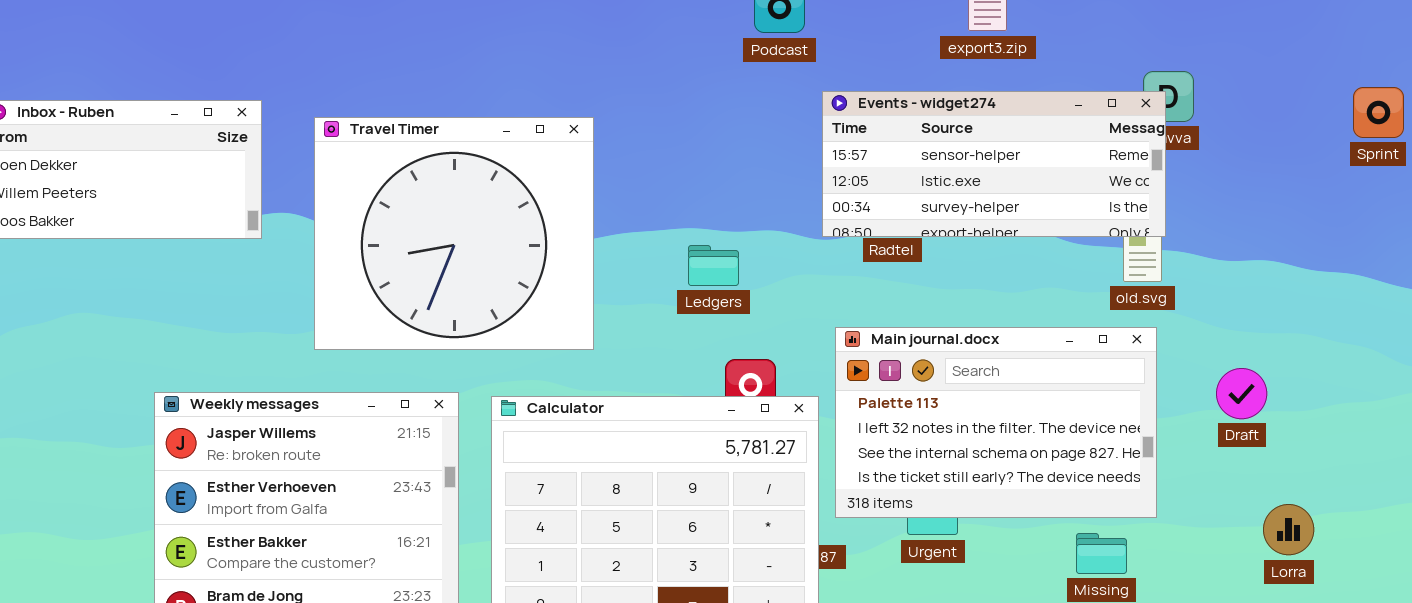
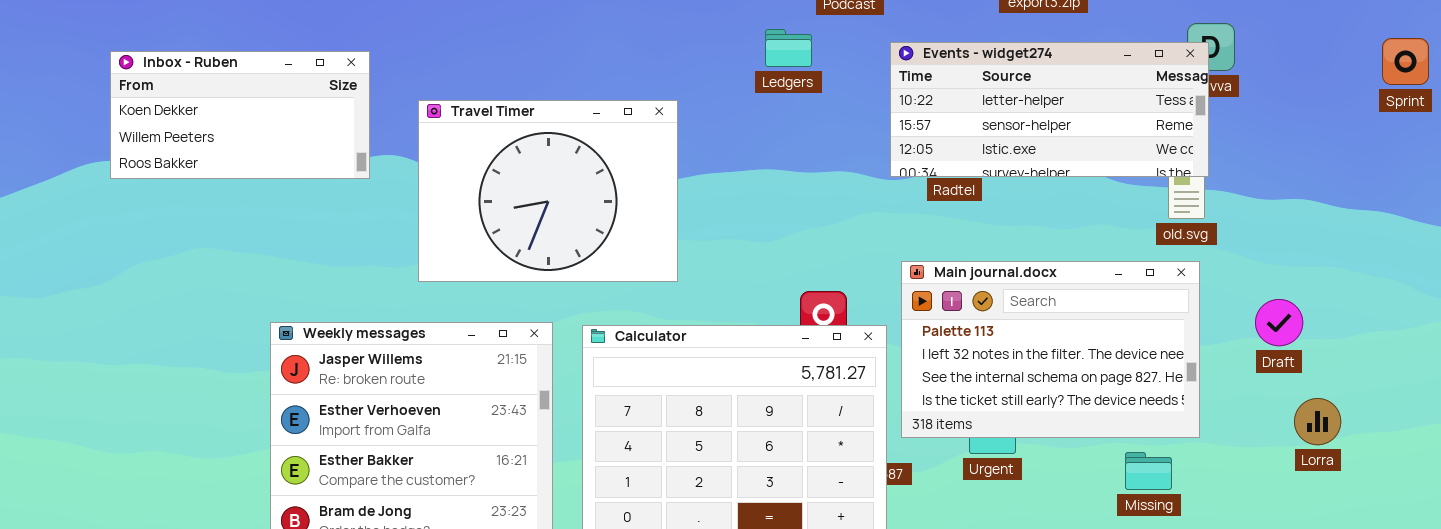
Events - widget274: [822,91,1166,237] -> [890,42,1209,177], scrolled up 1 row
Travel Timer: [314,117,594,350] -> [418,100,678,282], resized
Ledgers: [688,245,739,286] -> [765,29,812,67], moved
Lorra: [1263,504,1314,555] -> [1294,398,1341,445], moved

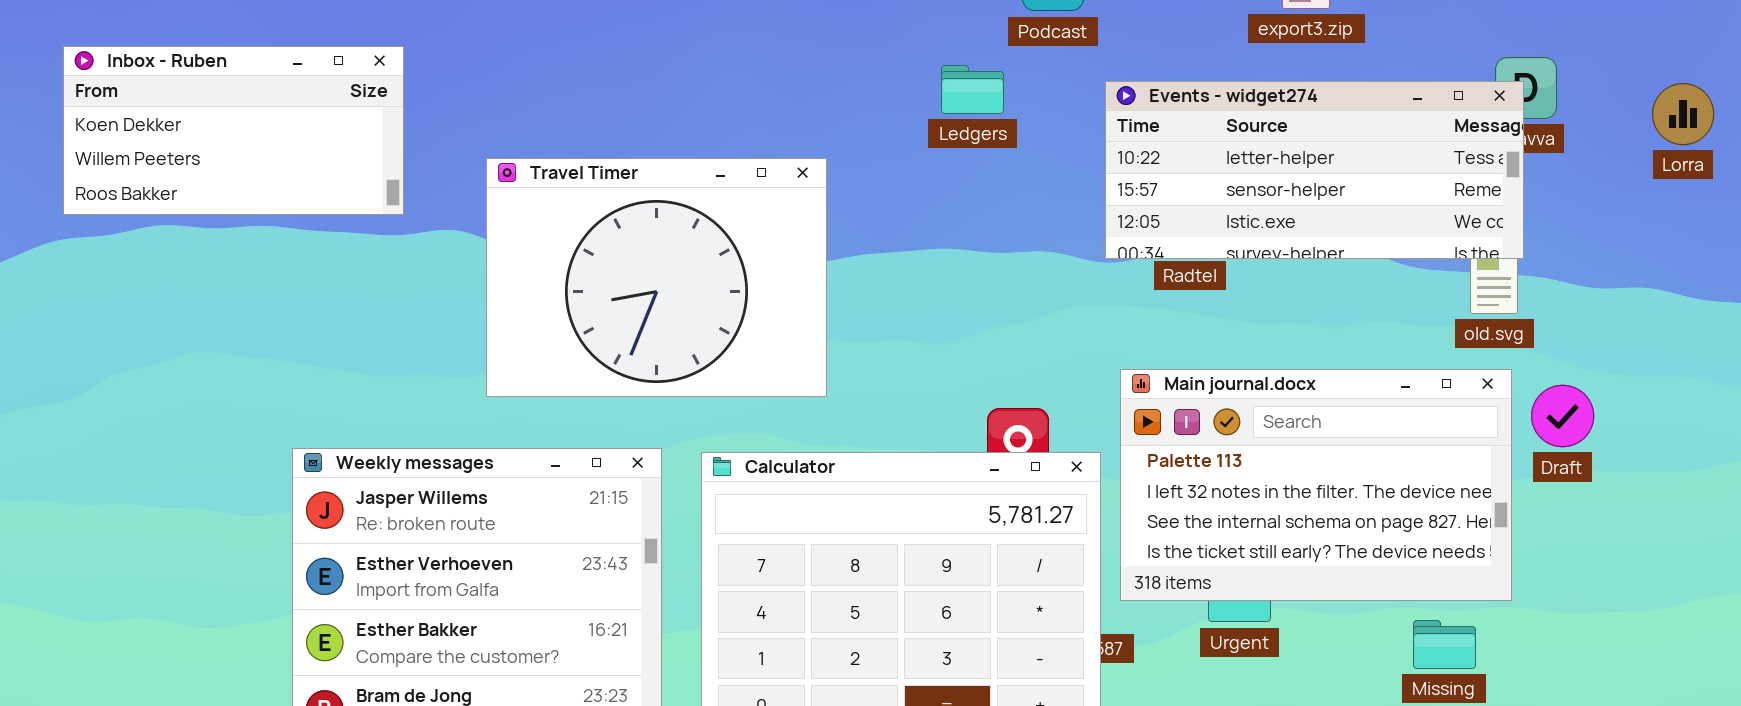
Inbox - Ruben: [110,51,370,179] -> [63,46,404,215], moved
Draft: [1255,299,1303,346] -> [1531,385,1594,447], moved
Lorra: [1294,398,1341,445] -> [1652,83,1714,145], moved

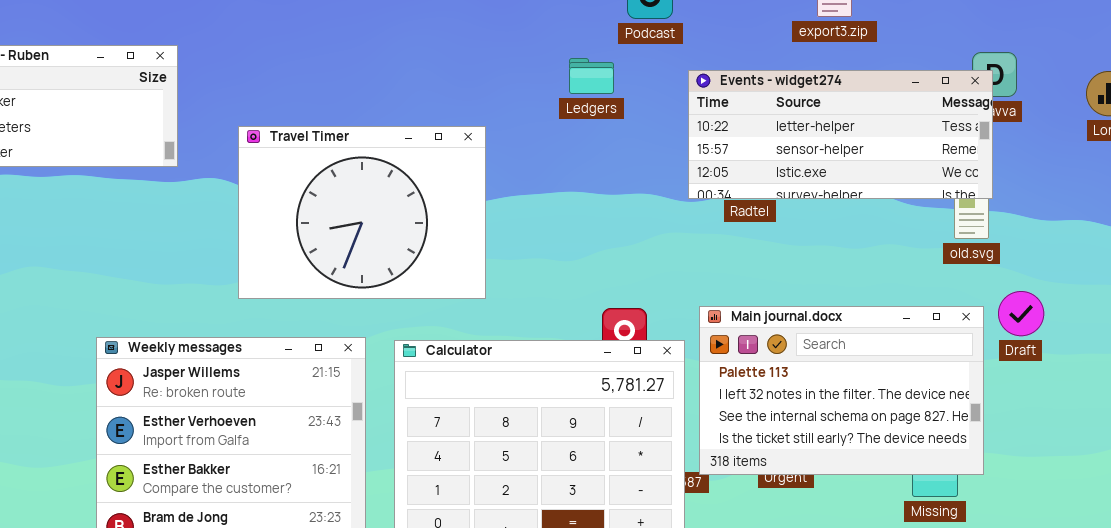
Main journal.docx: [1120,369,1512,601] -> [699,306,984,475], moved

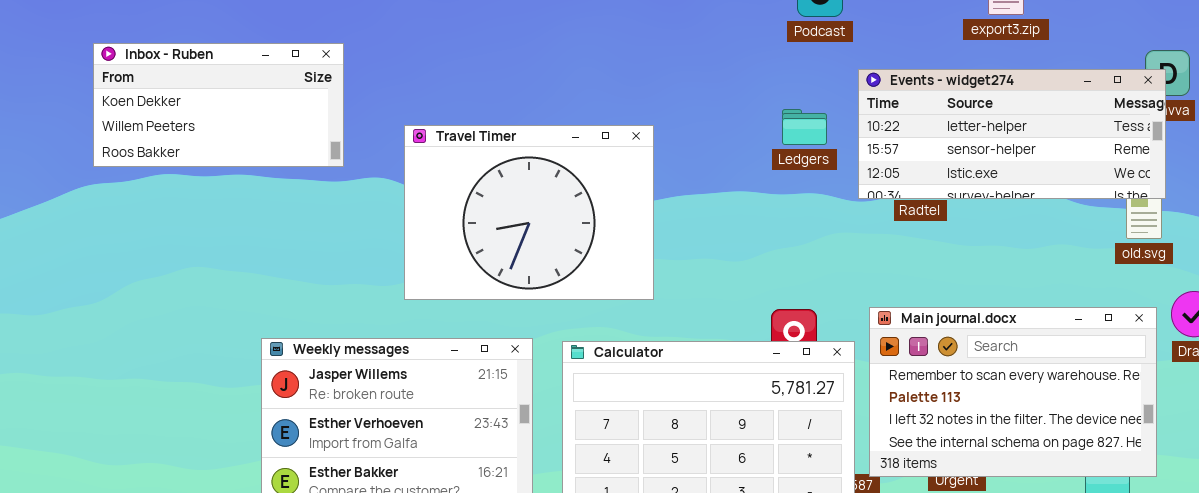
Ledgers: [569,58,614,94] -> [782,109,827,145], moved
Main journal.docx: [699,306,984,475] -> [869,307,1157,477], scrolled up 1 row

